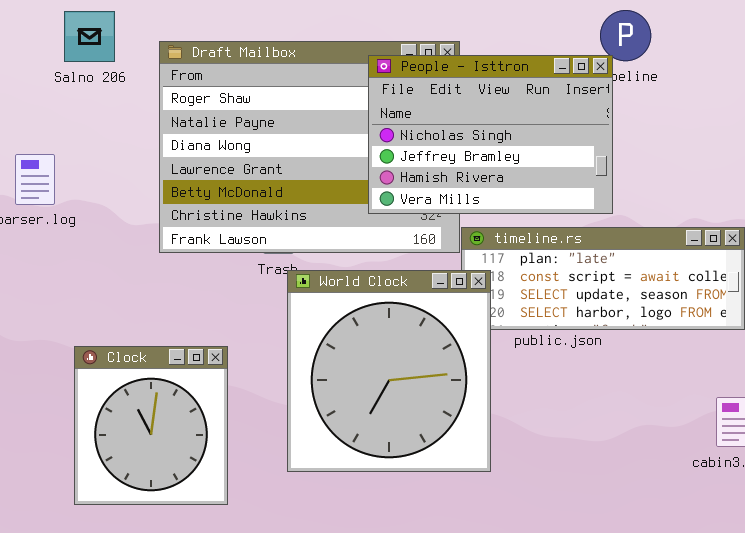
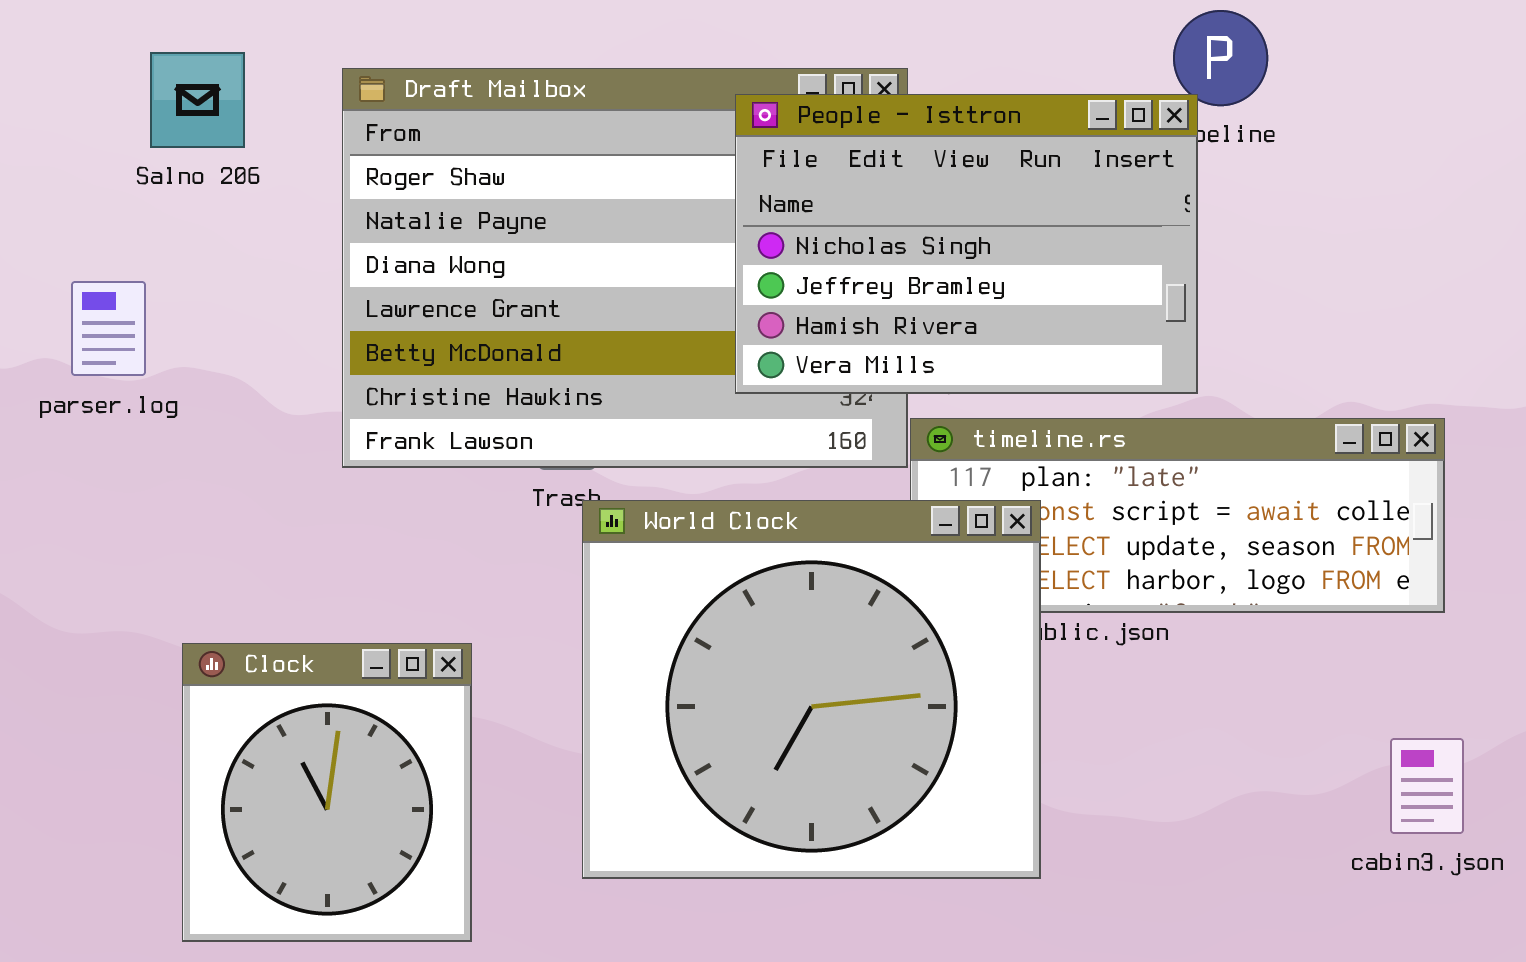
Salno 206: [64,11,115,62] -> [150,52,245,148], moved
World Clock: [287,270,491,472] -> [582,500,1041,879], resized

